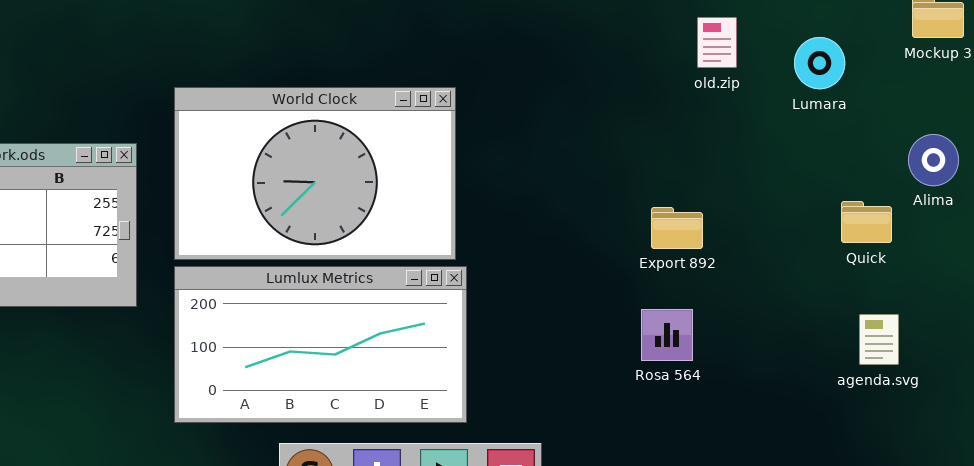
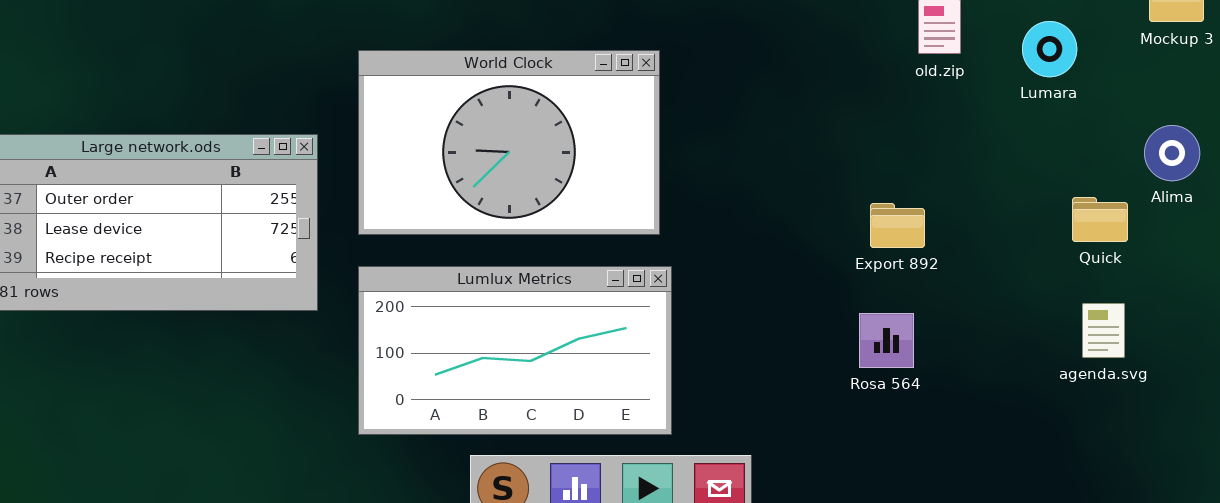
World Clock: [174,87,456,260] -> [358,50,660,235], moved
agenda.svg: [859,314,899,365] -> [1082,303,1125,358], moved

